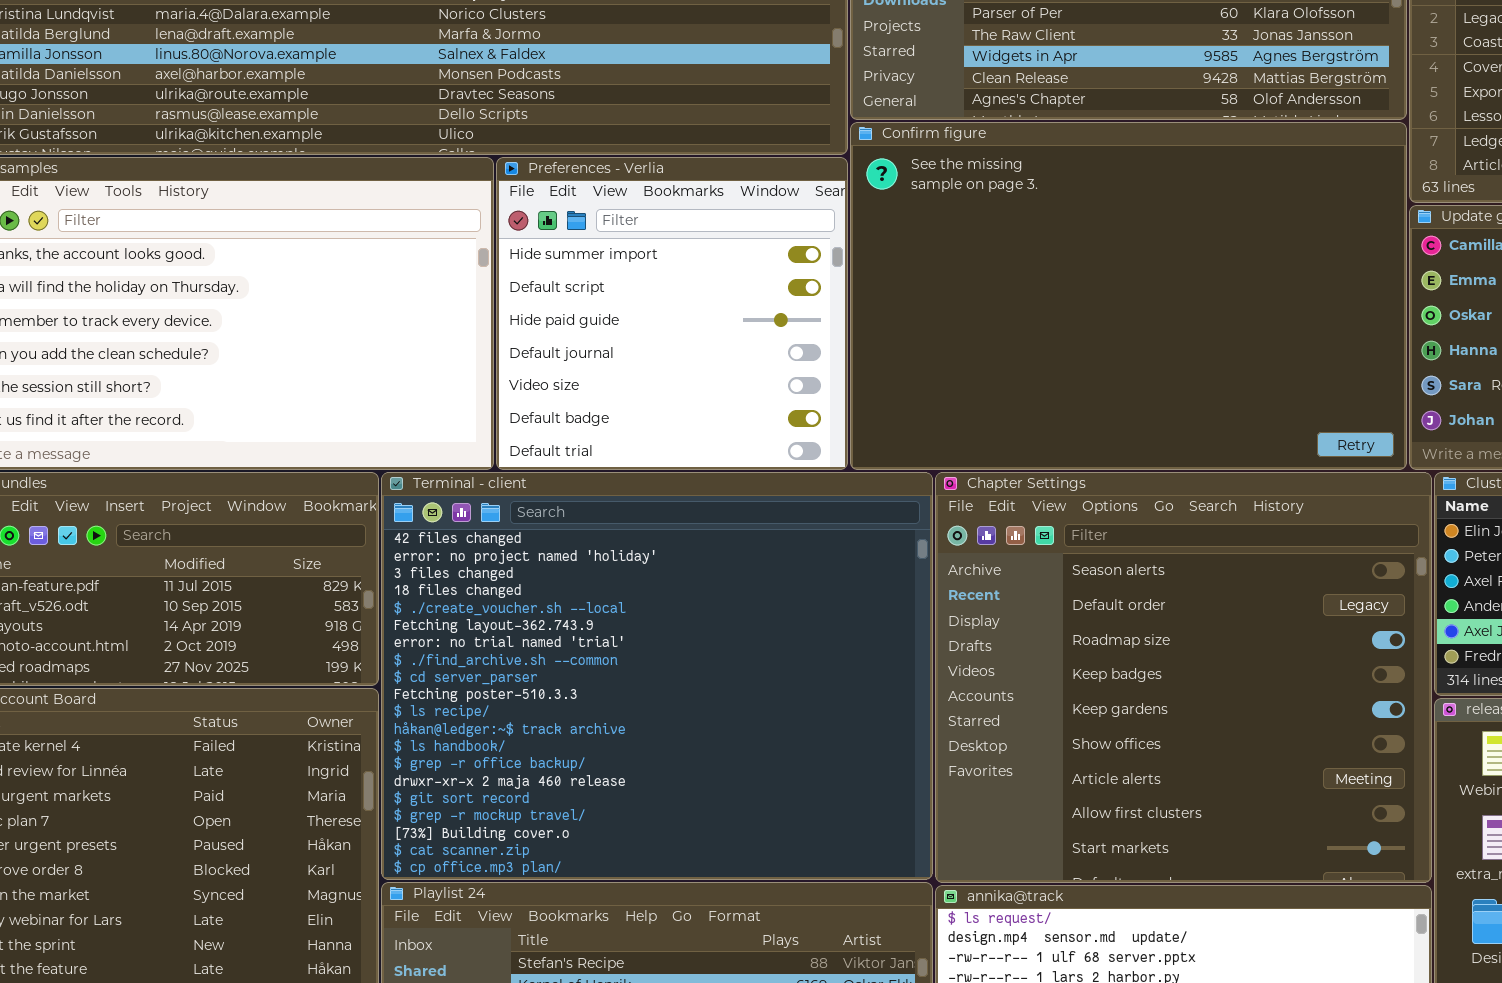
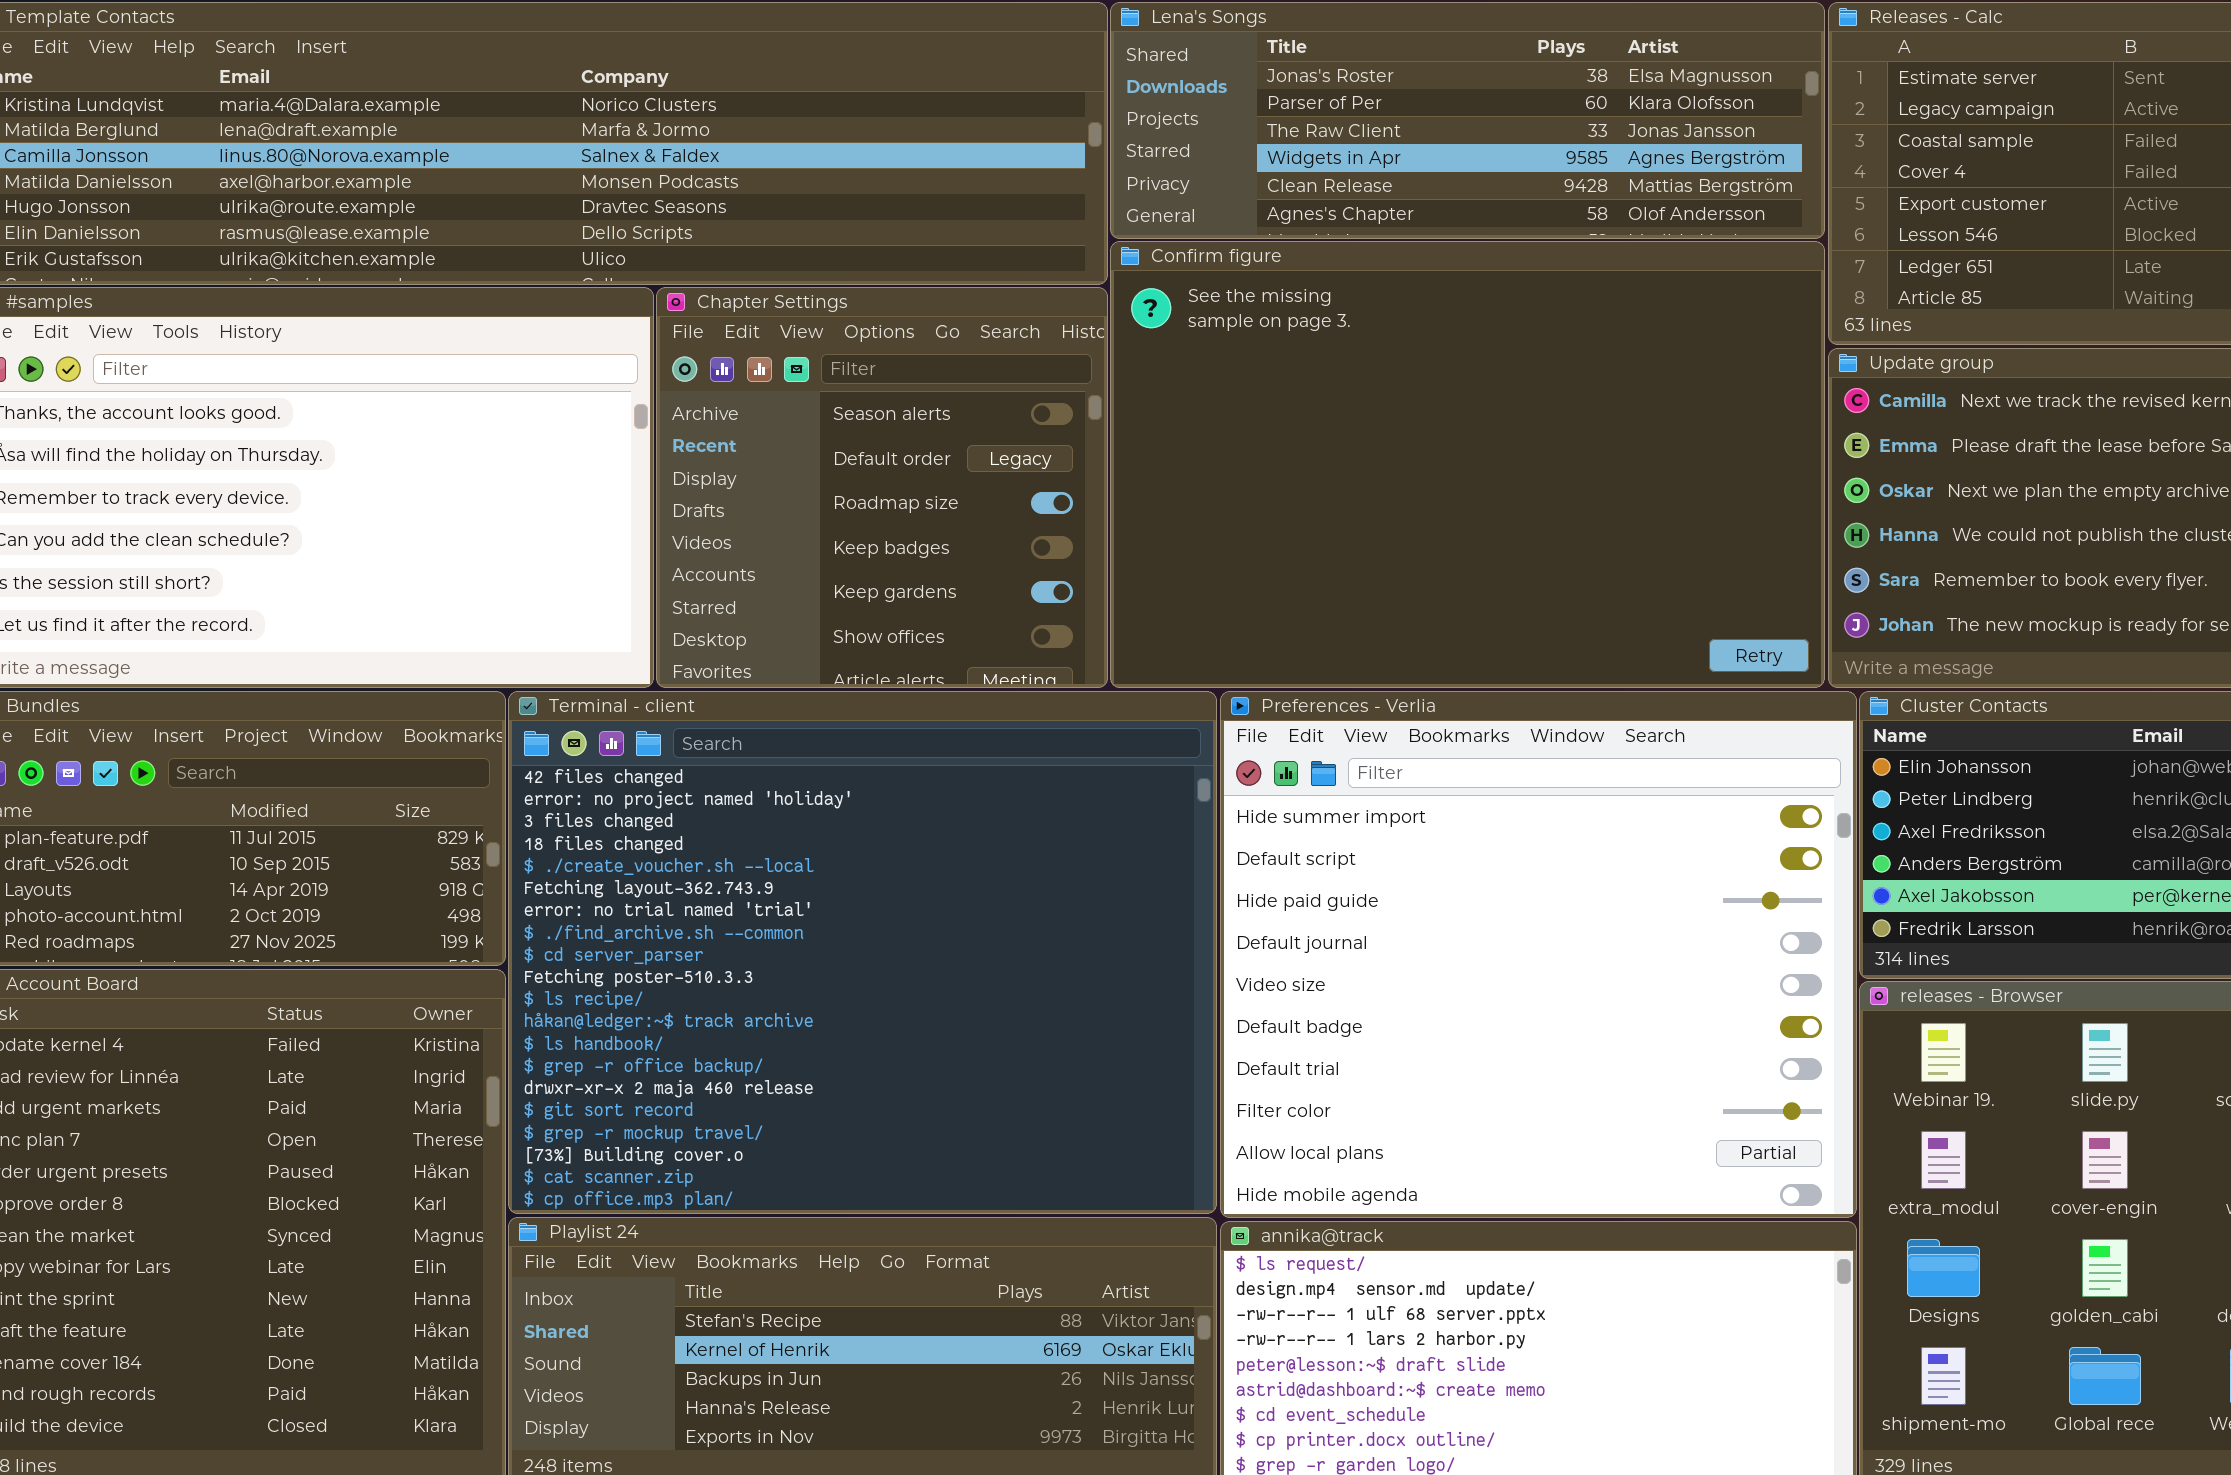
Preferences - Verlia: [496,157,848,470] -> [1220,691,1857,1218], moved, resized
Chapter Settings: [935,472,1432,883] -> [656,287,1108,688], moved, resized

